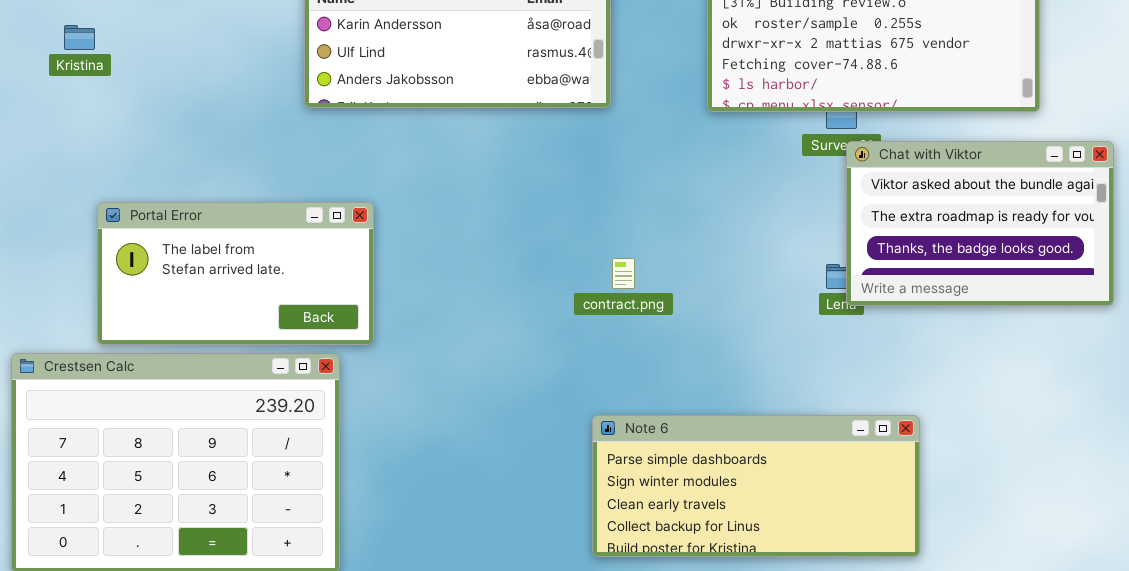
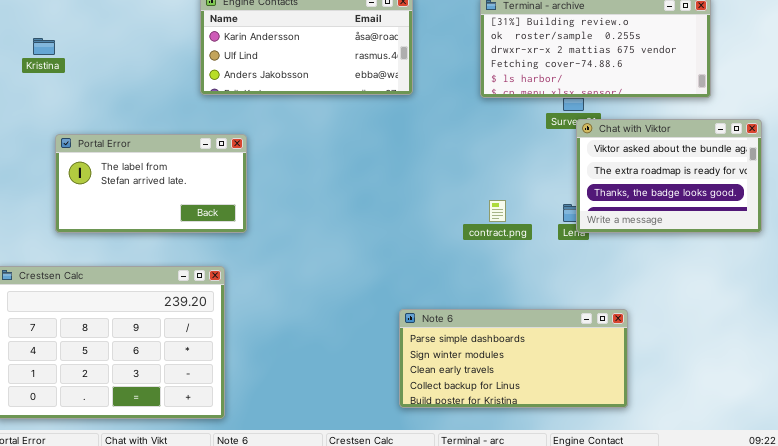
Portal Error: [97,202,374,345] -> [55,134,247,233], moved
contract.png: [612,258,635,289] -> [489,200,506,222], moved

